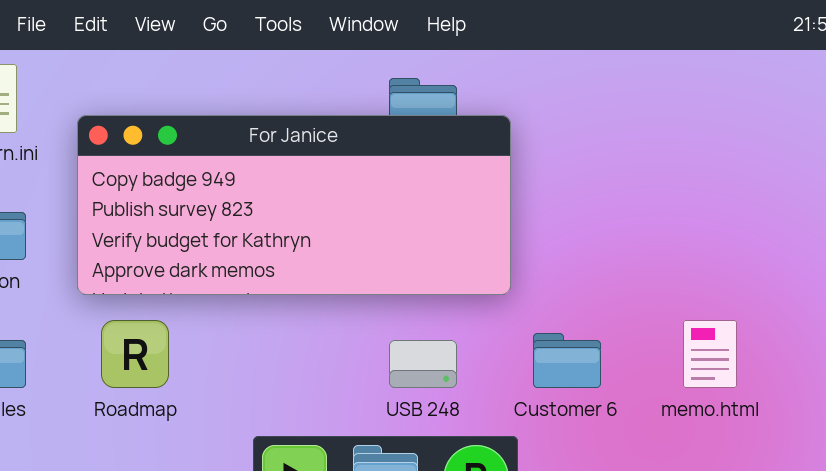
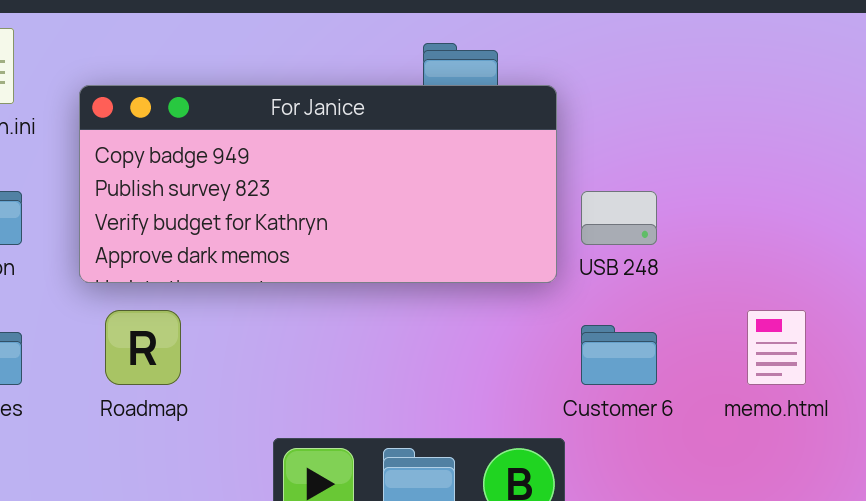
USB 248: [389,340,457,388] -> [581,191,657,245], moved

